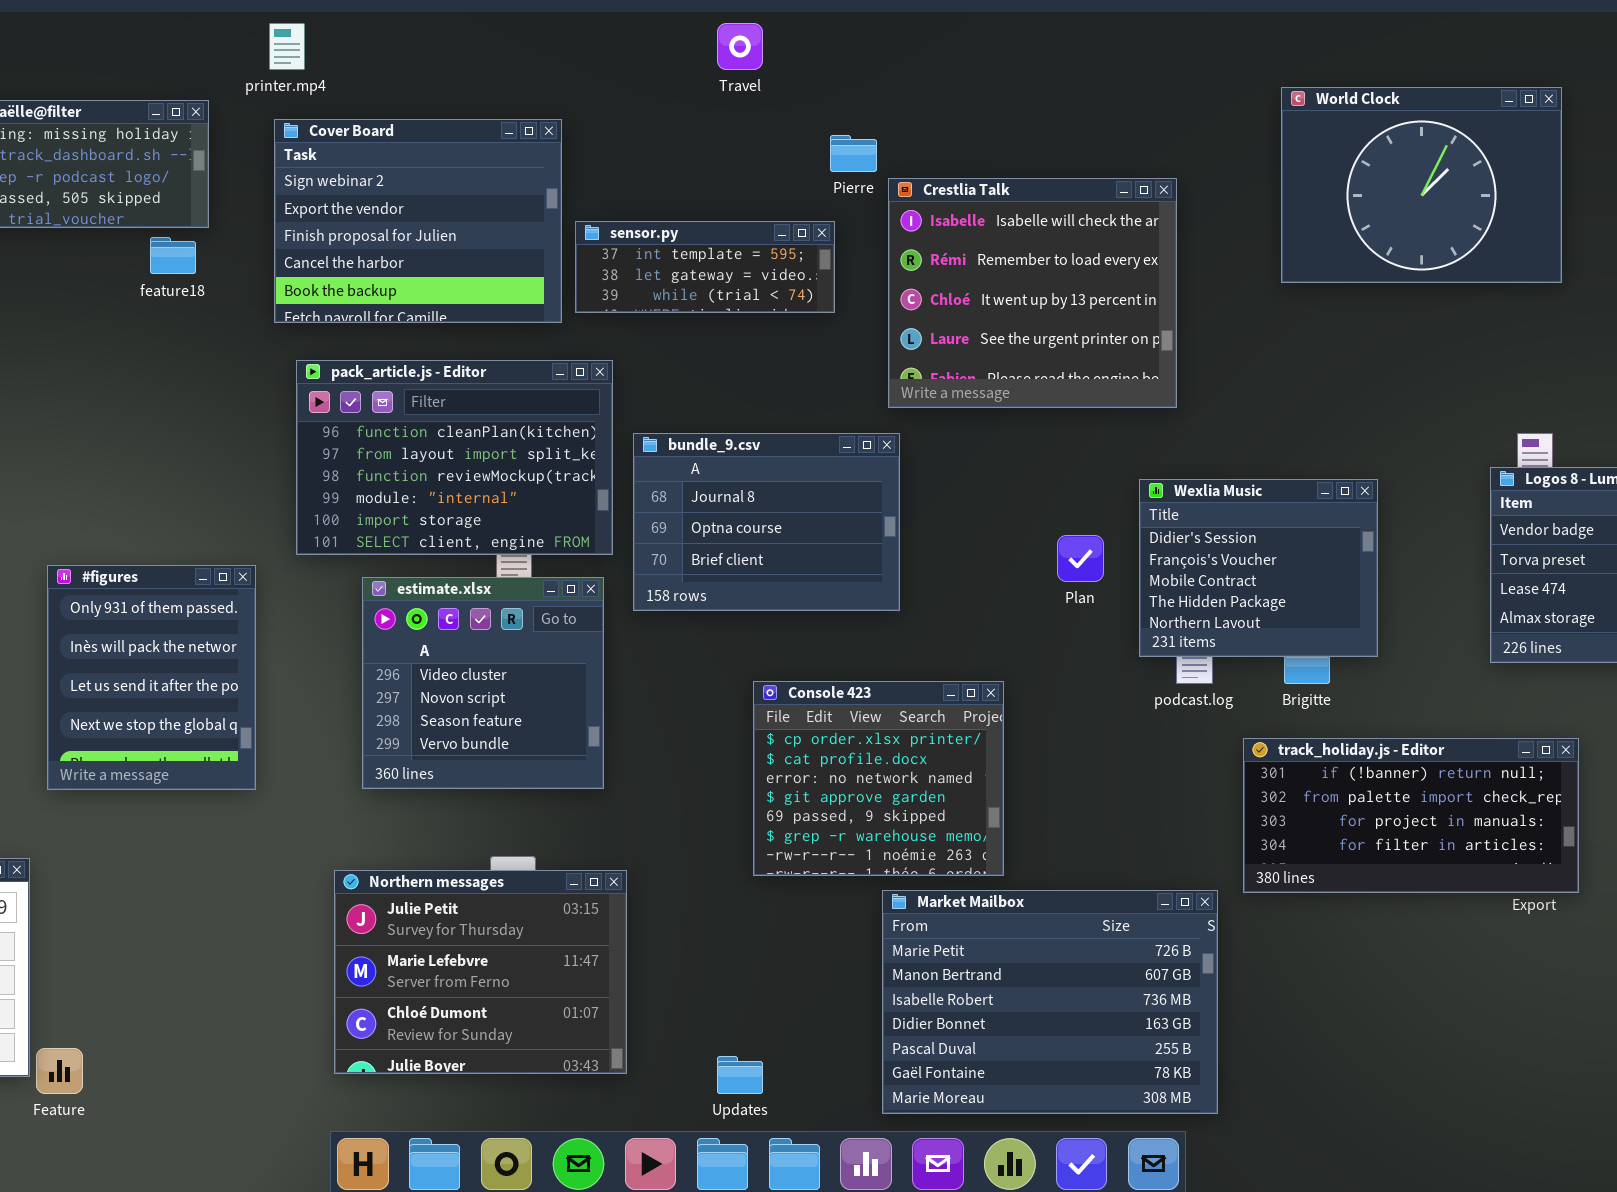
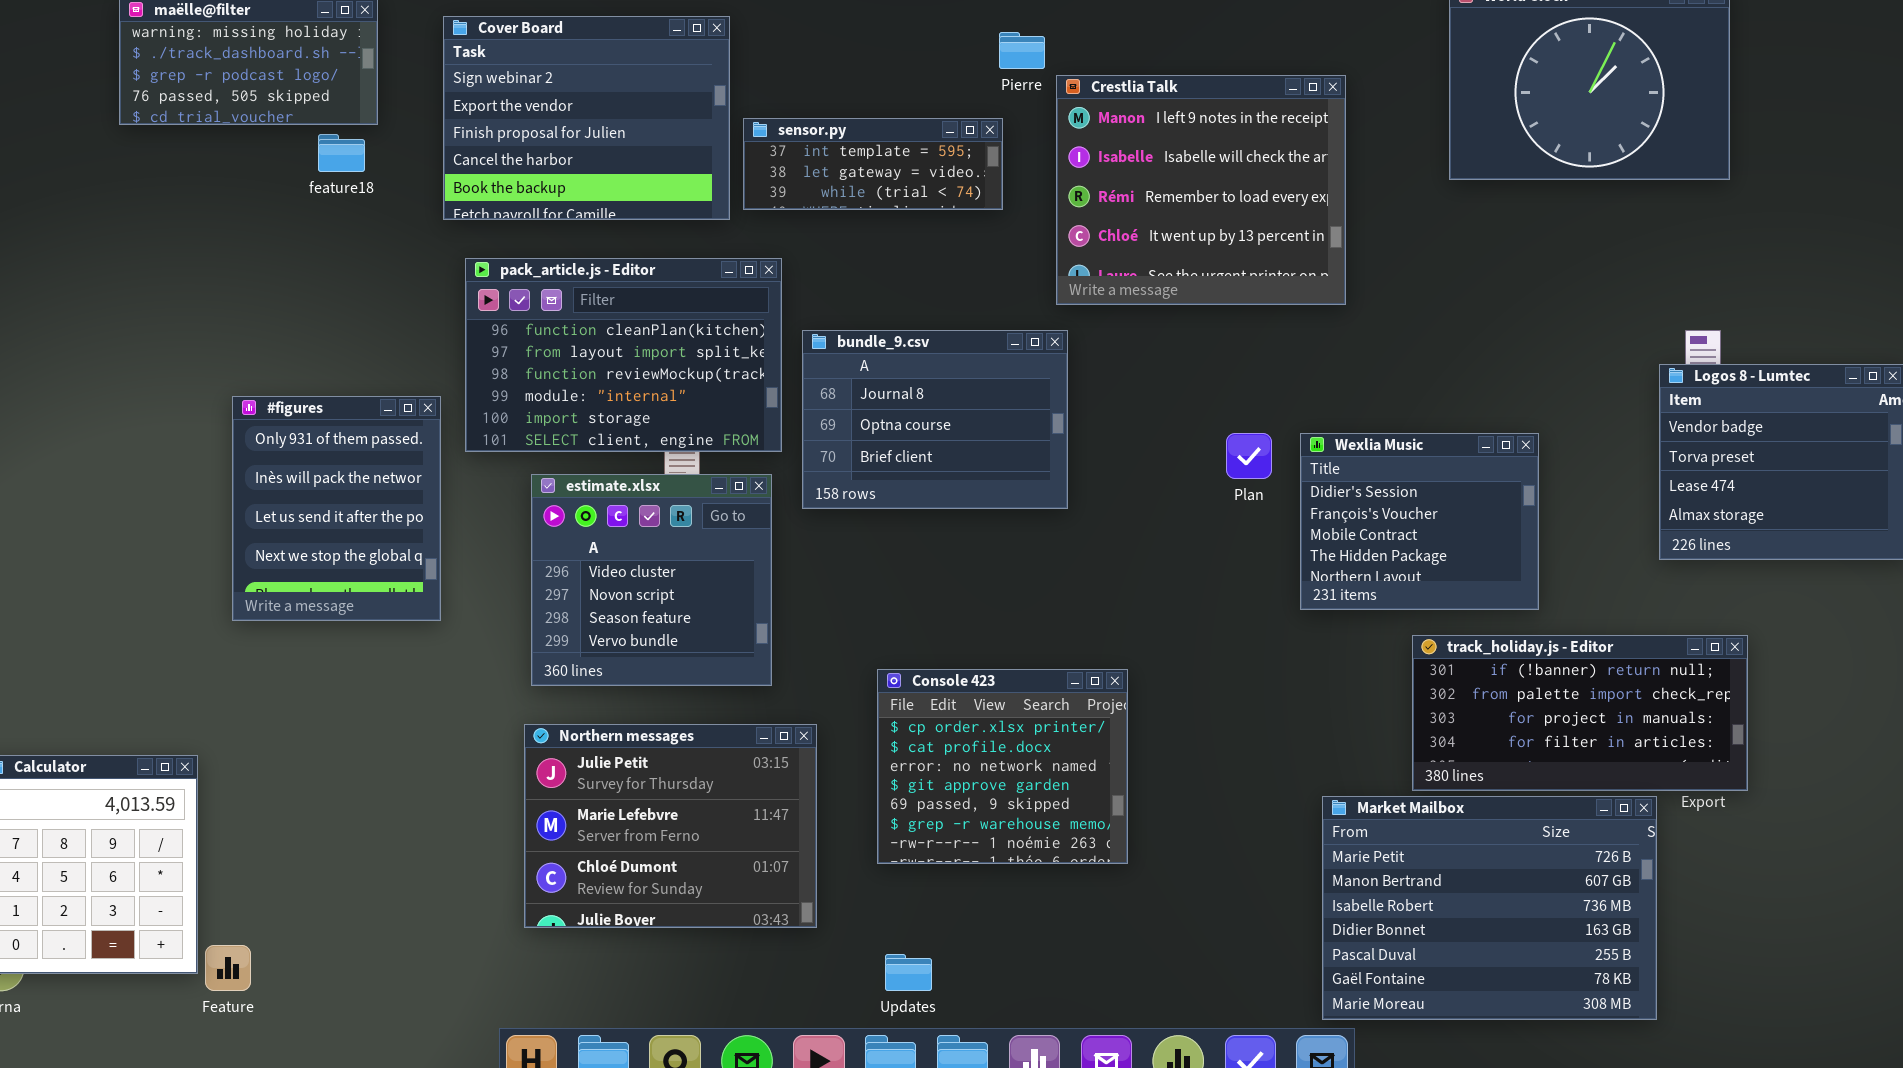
Crestlia Talk: [888,178,1177,408] -> [1056,75,1346,305], scrolled up 1 row
Wexlia Music: [1139,479,1378,657] -> [1300,433,1539,610], moved
#figures: [47,565,256,790] -> [232,396,441,621], moved
Console 423: [753,681,1004,876] -> [877,669,1128,864], moved
Northern messages: [334,870,627,1074] -> [524,724,817,928], moved
Market Mailbox: [882,890,1218,1114] -> [1322,796,1657,1020], moved

